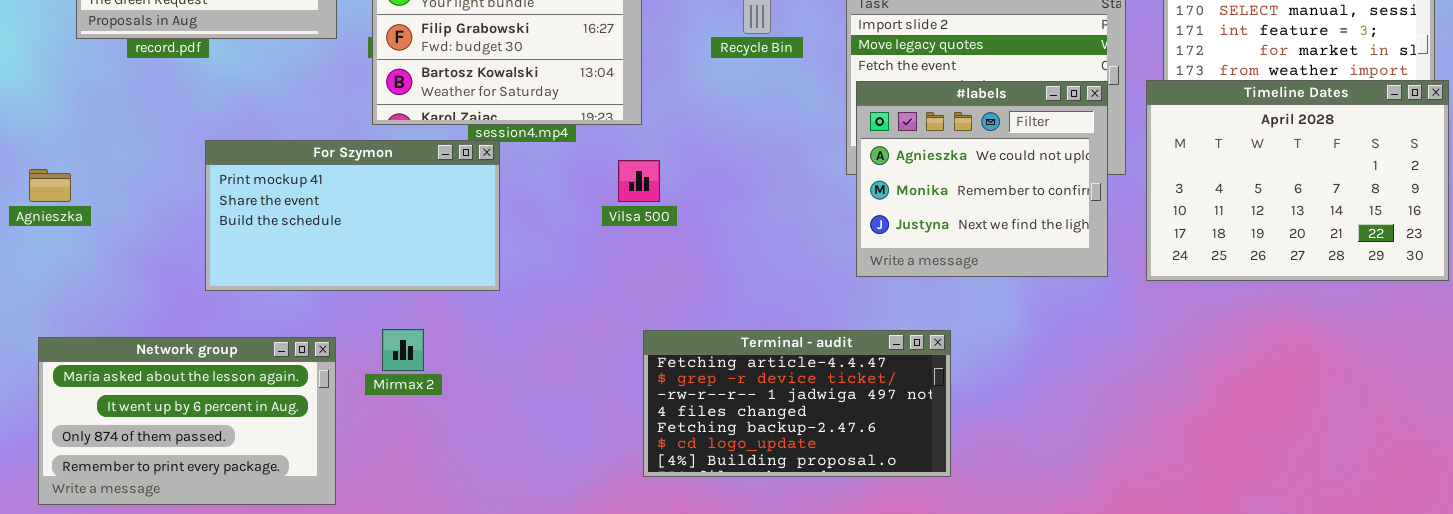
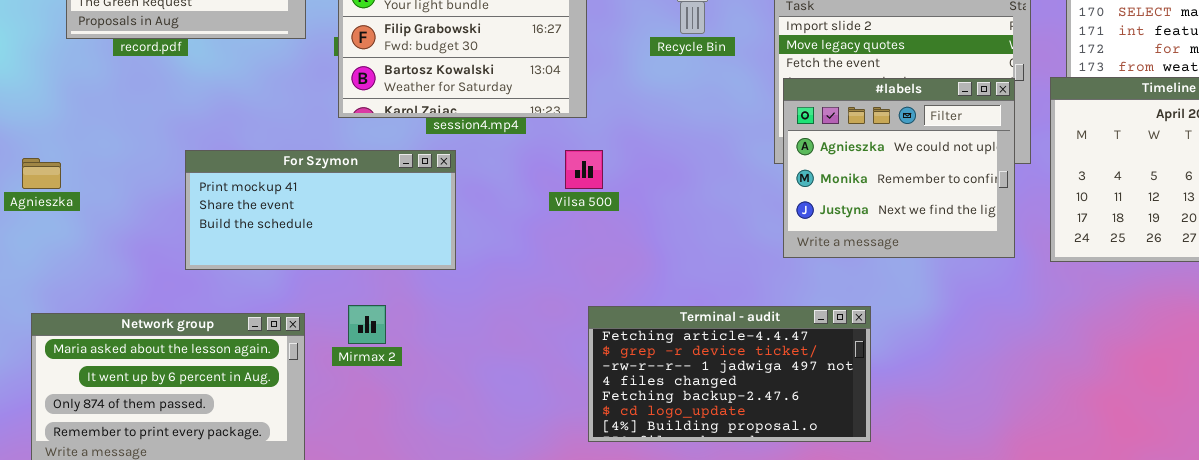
For Szymon: [205,140,500,291] -> [185,150,456,270], resized

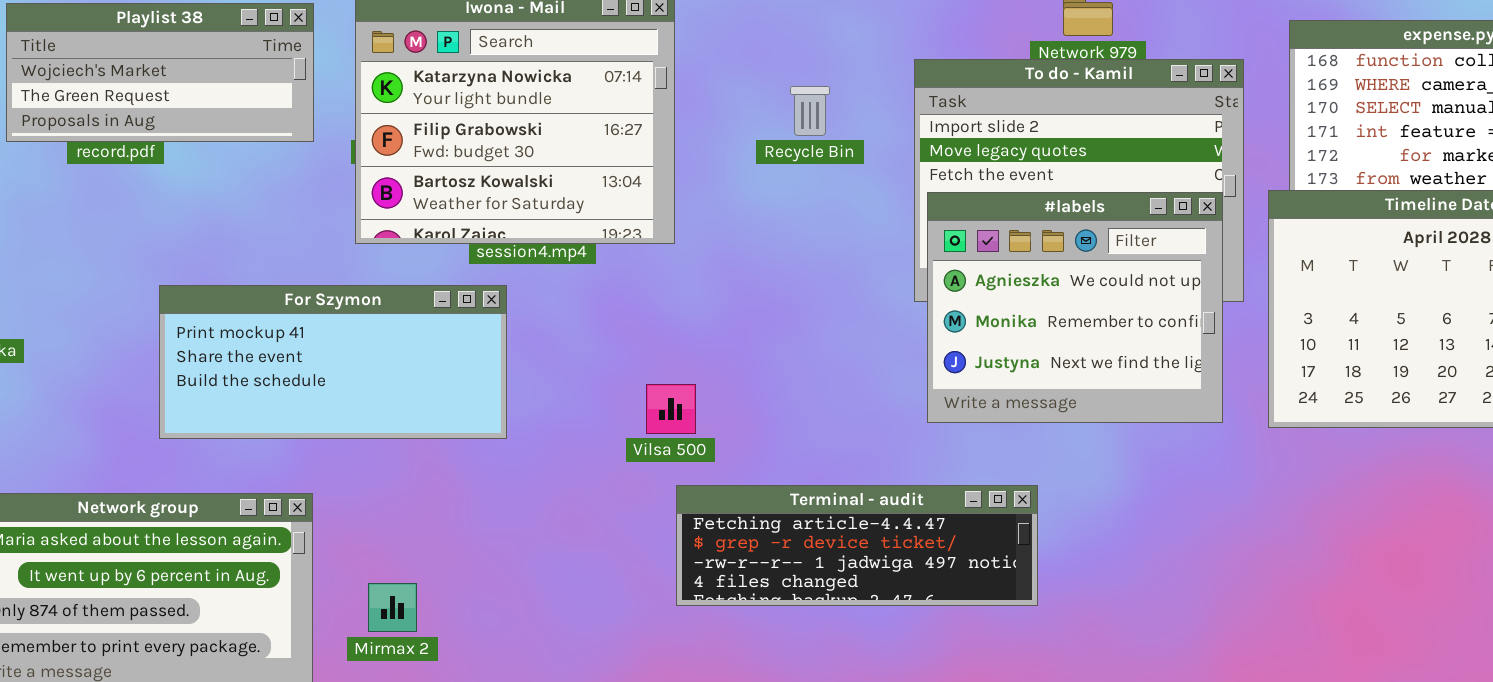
Vilsa 500: [565,150,603,189] -> [646,384,696,434], moved
Mirmax 2: [348,305,386,344] -> [368,583,417,632], moved
Terminal - audit: [588,306,871,442] -> [676,485,1038,606], resized

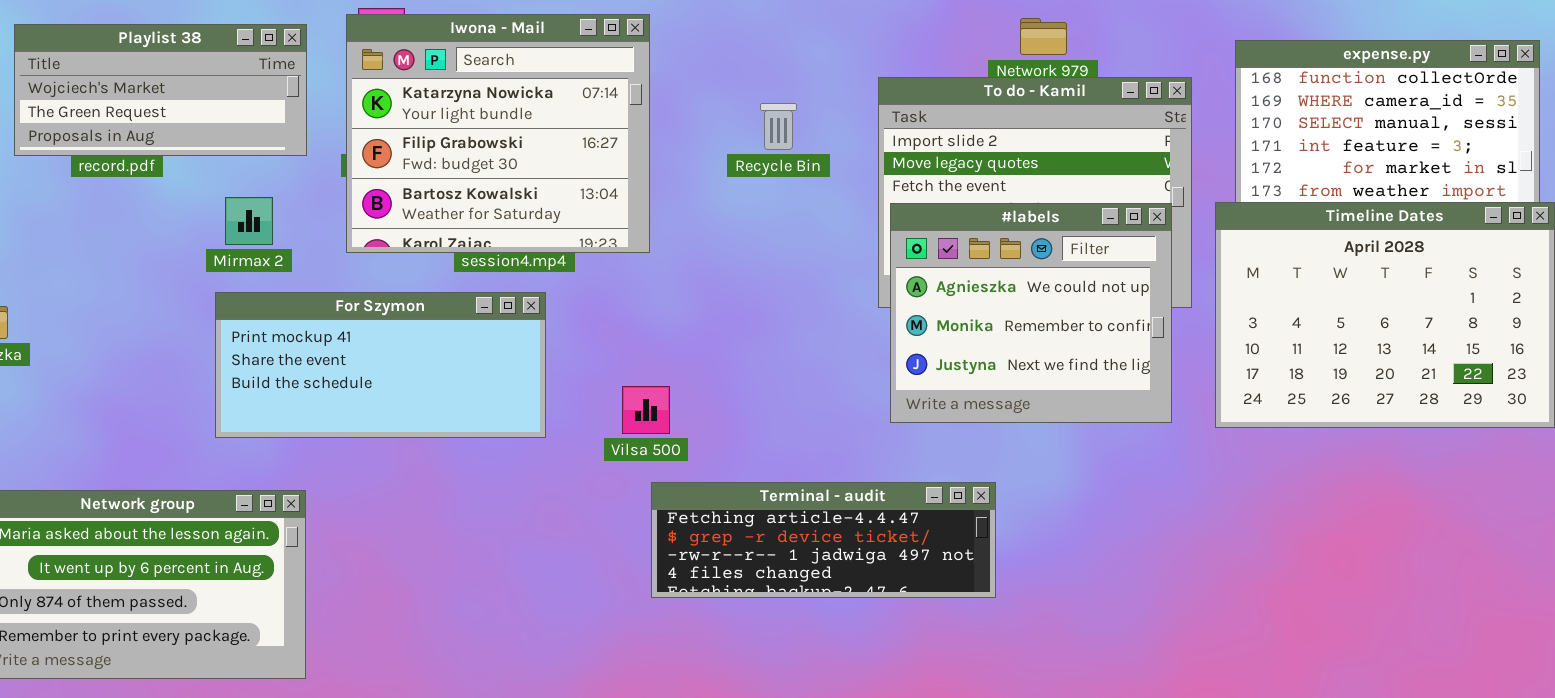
For Szymon: [159,285,507,439] -> [215,292,546,438], moved
Mirmax 2: [368,583,417,632] -> [225,197,273,245], moved

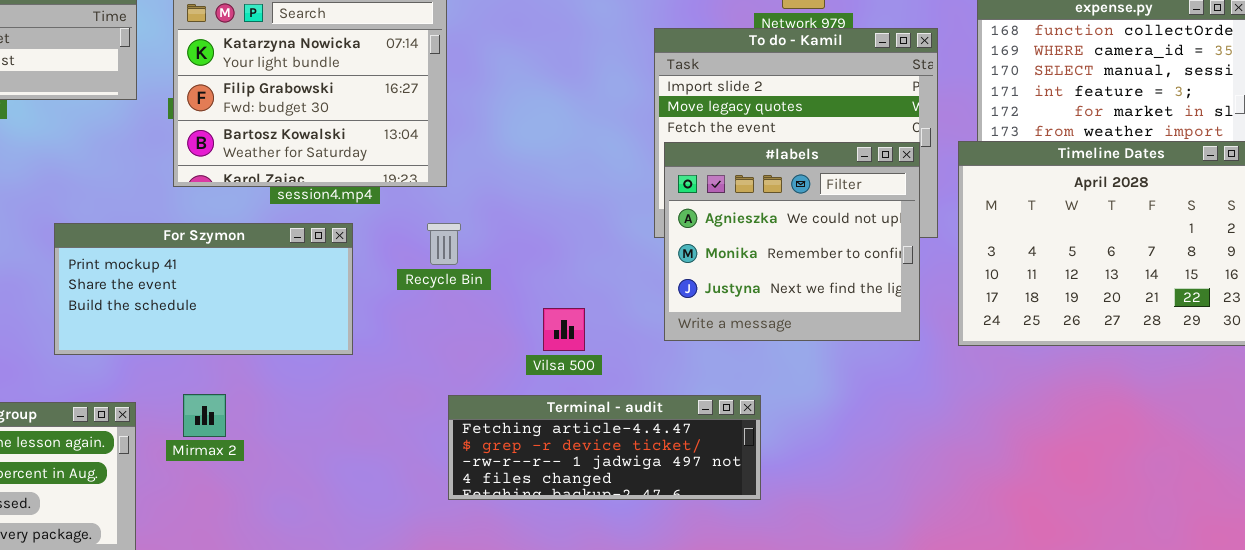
Recycle Bin: [760,103,797,150] -> [427,223,461,265], moved
Mirmax 2: [225,197,273,245] -> [183,394,226,437], moved
Vilsa 500: [622,386,670,434] -> [543,308,585,351], moved

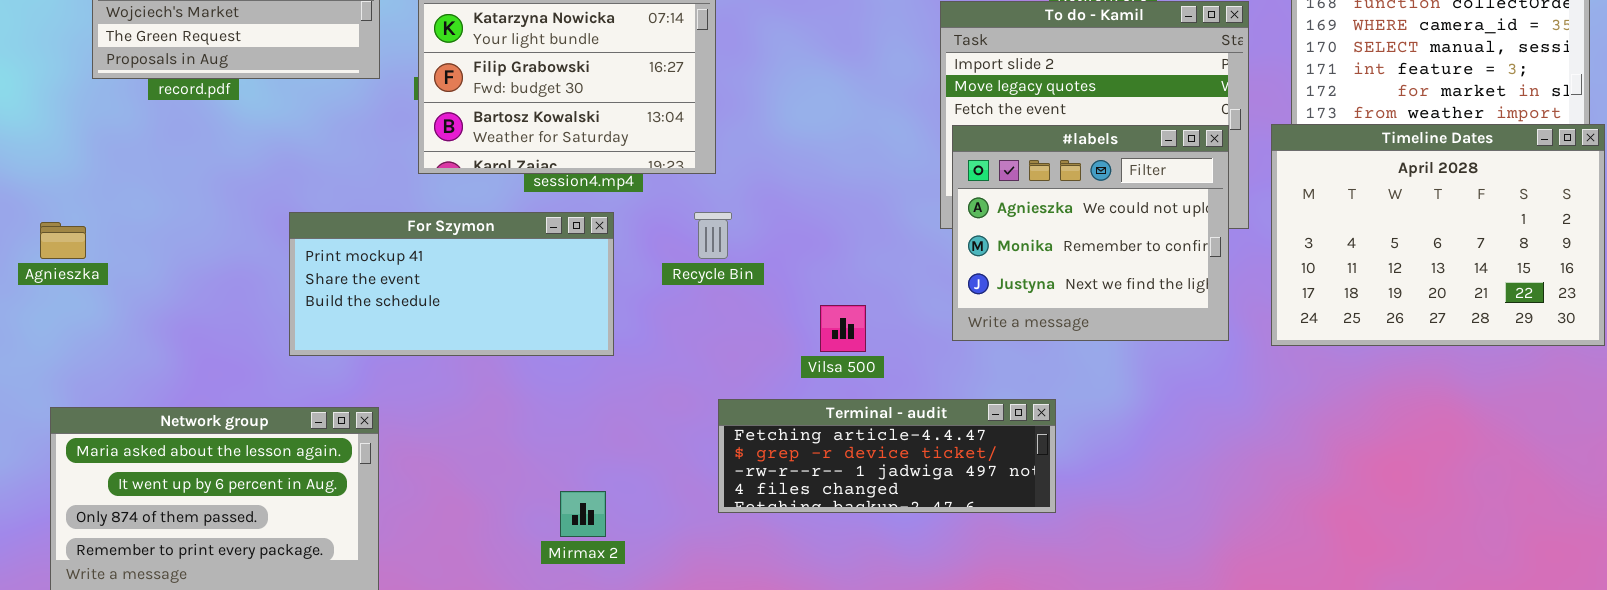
Mirmax 2: [183,394,226,437] -> [560,491,606,537], moved

